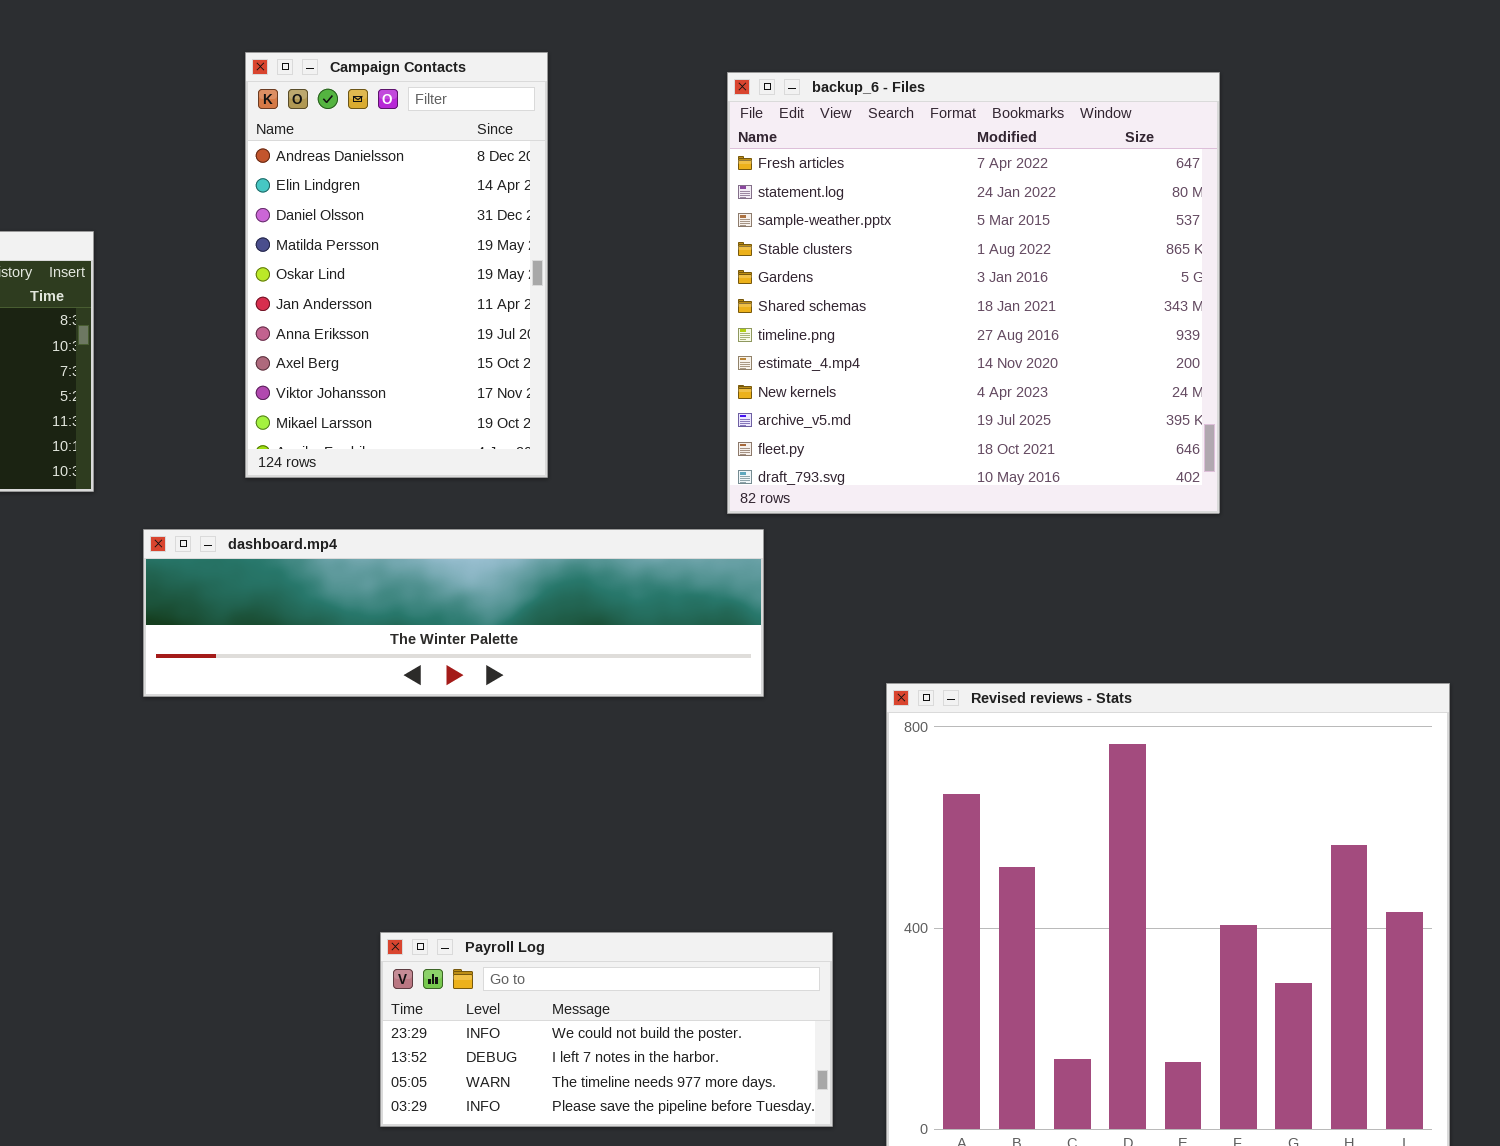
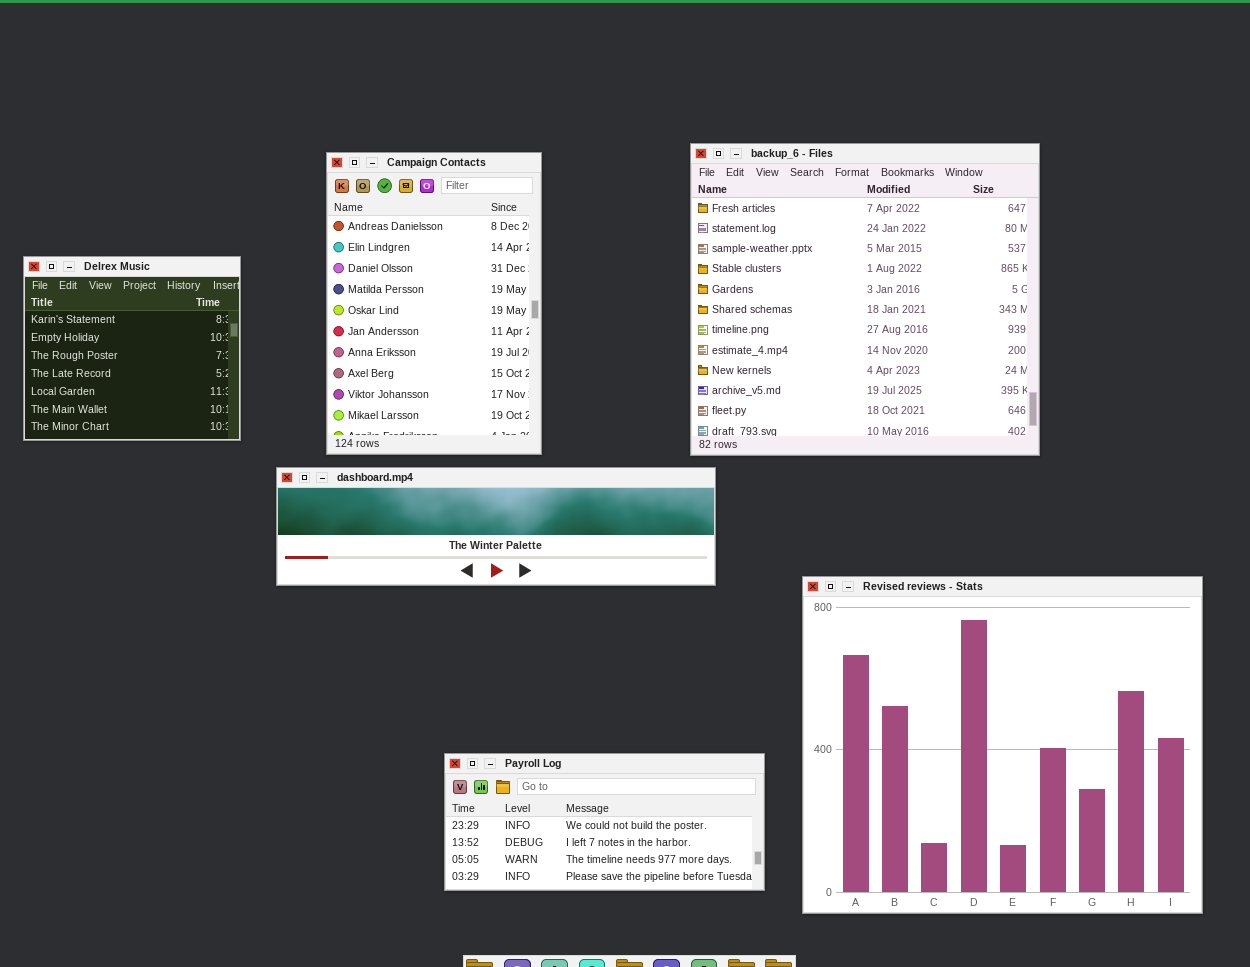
Campaign Contacts: [245,52,548,478] -> [326,152,542,455], moved

